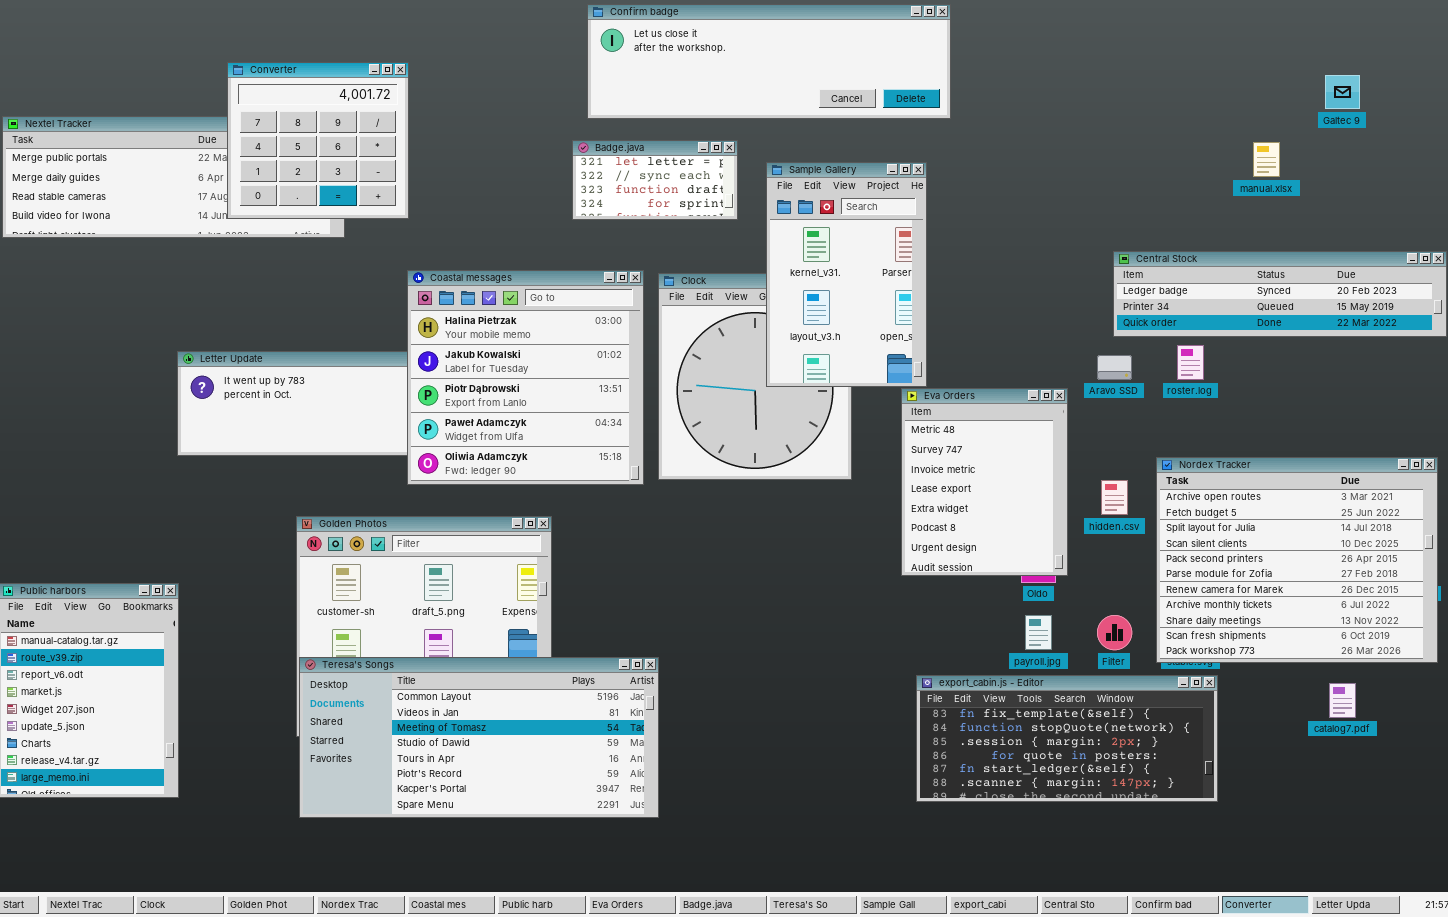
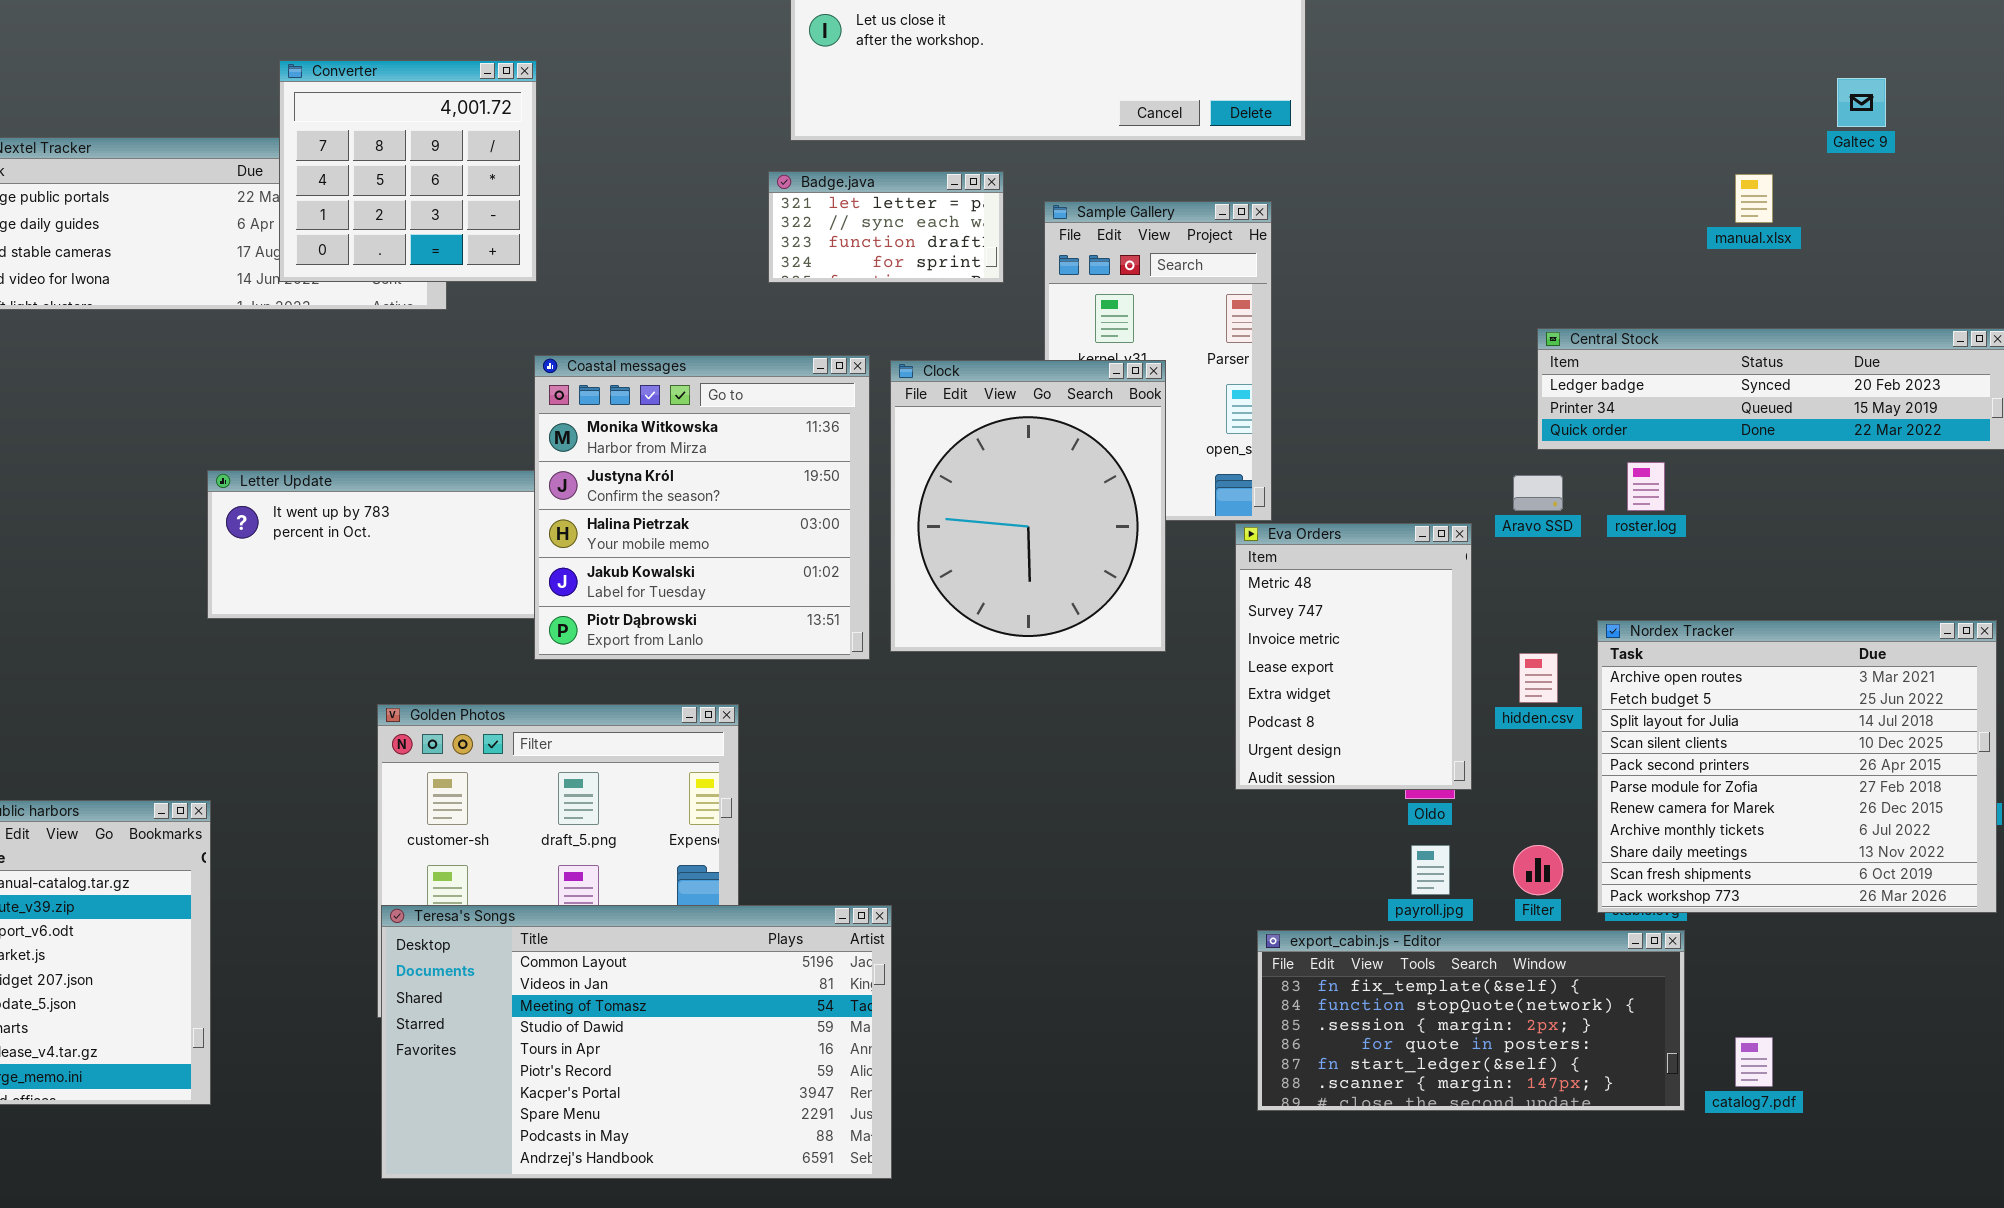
Coastal messages: [407,270,644,485] -> [534,355,870,660], scrolled up 2 rows
Clock: [658,273,852,480] -> [890,360,1166,652], raised
Teresa's Songs: [299,657,659,818] -> [381,905,892,1179], resized
catalog7.pdf: [1329,683,1356,718] -> [1735,1037,1773,1087], moved

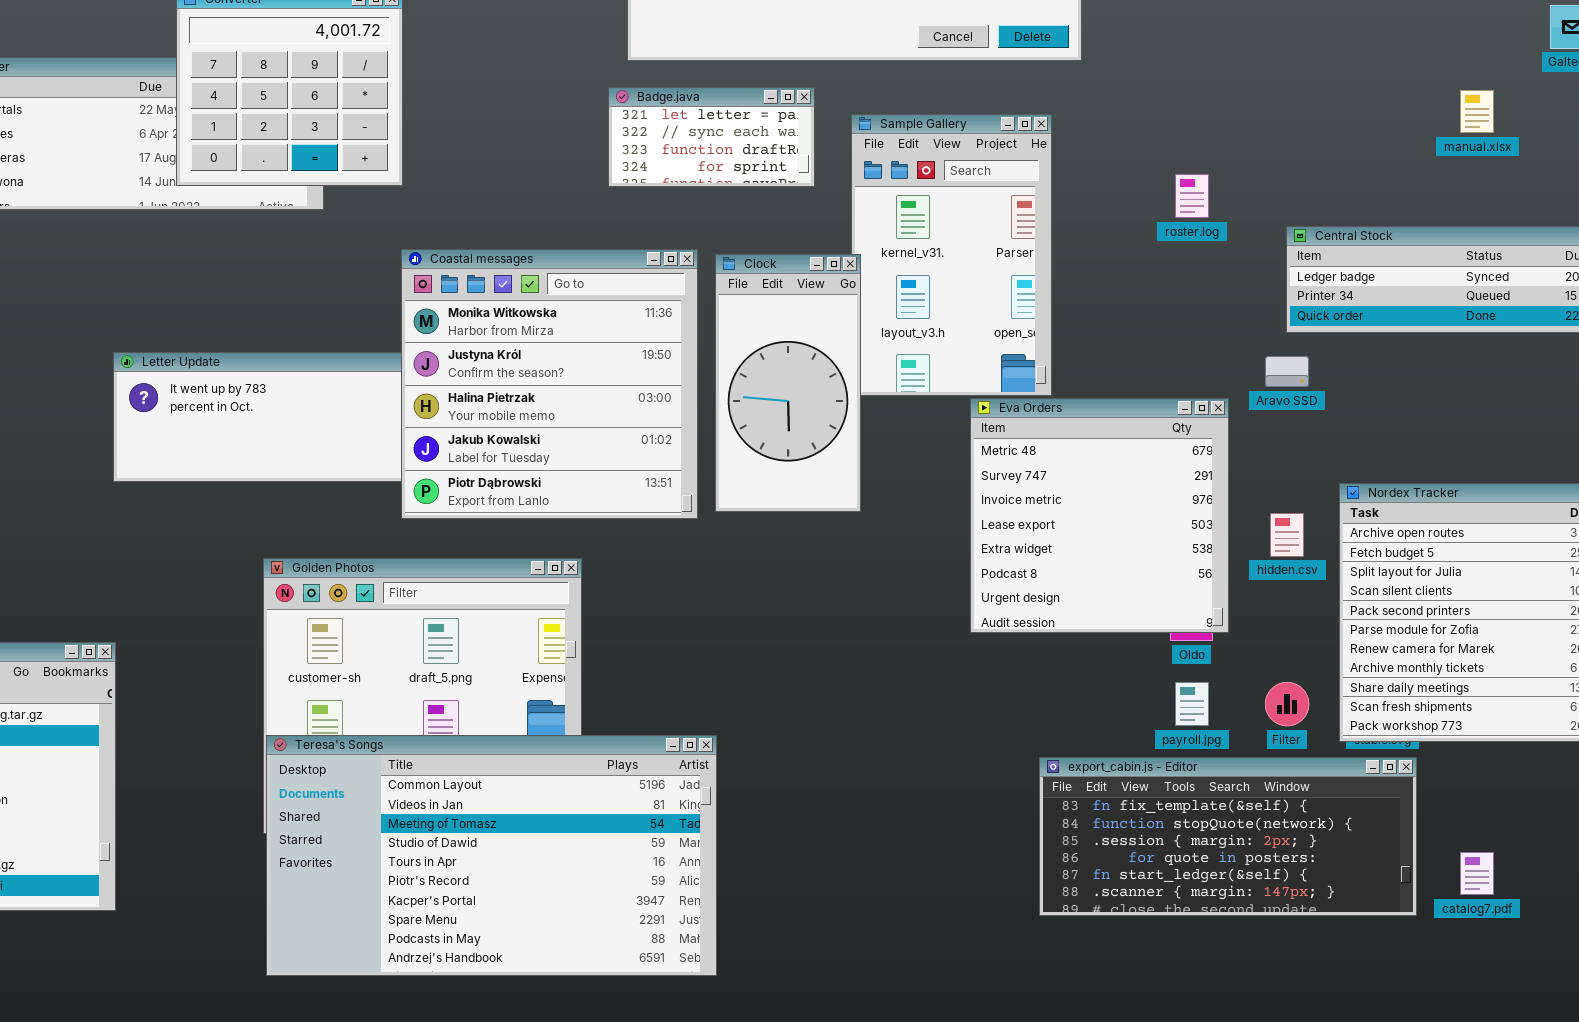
Clock: [890,360,1166,652] -> [715,254,861,512], resized
roster.log: [1627,462,1665,511] -> [1175,174,1209,218], moved
Eva Orders: [1235,523,1472,790] -> [970,398,1229,633], resized

